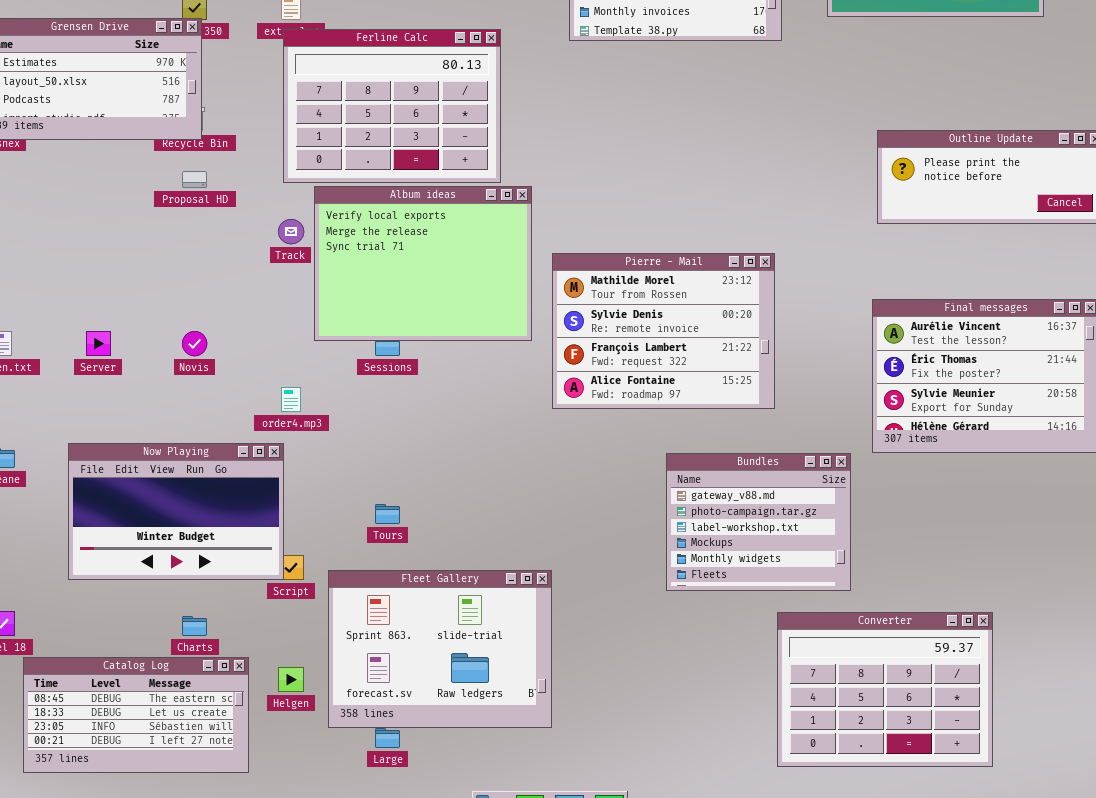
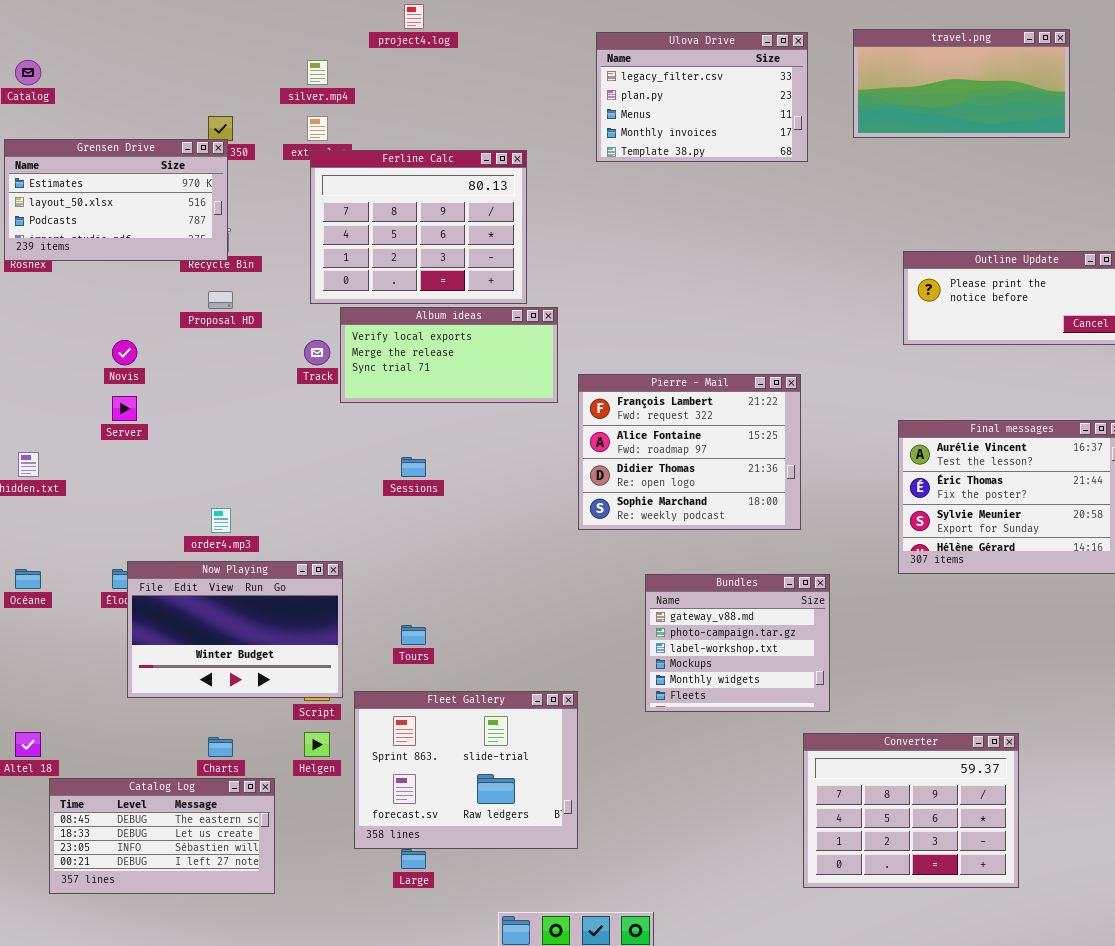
Album ideas: [314,186,532,341] -> [340,307,558,403], resized
Pierre - Mail: [552,253,775,409] -> [578,374,801,530], scrolled down 2 rows
Server: [86,331,111,356] -> [112,396,137,421], moved
Novis: [182,331,207,356] -> [112,340,137,365], moved
order4.mp3: [281,387,301,412] -> [211,508,231,533], moved
Now Playing: [68,443,284,580] -> [127,561,343,698], moved
Bundles: [666,453,851,591] -> [645,574,830,712], moved
Helgen: [278,667,304,692] -> [304,732,330,757], moved

